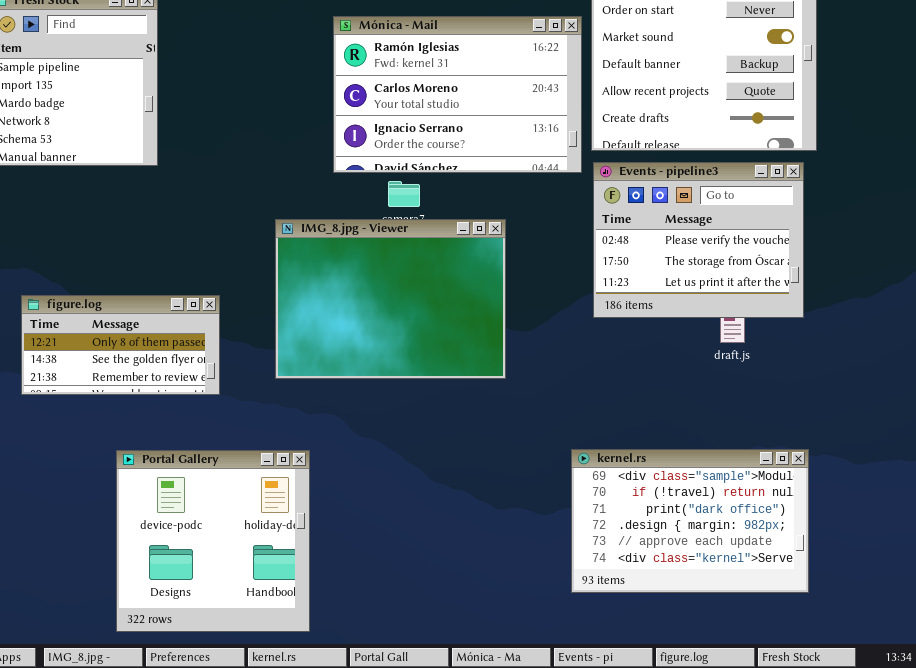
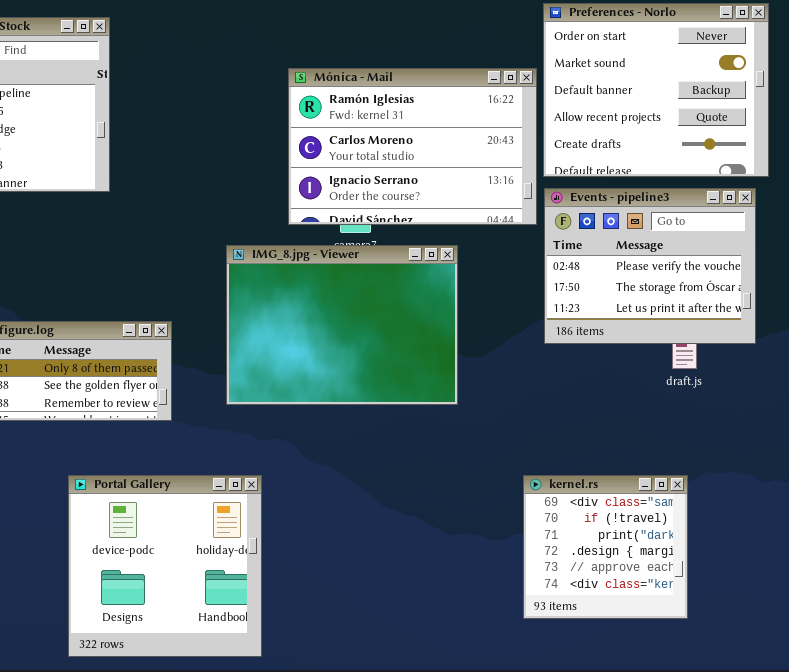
Mónica - Mail: [333,16,582,173] -> [288,68,537,225], moved
kernel.rs: [571,449,809,593] -> [523,475,688,619], resized

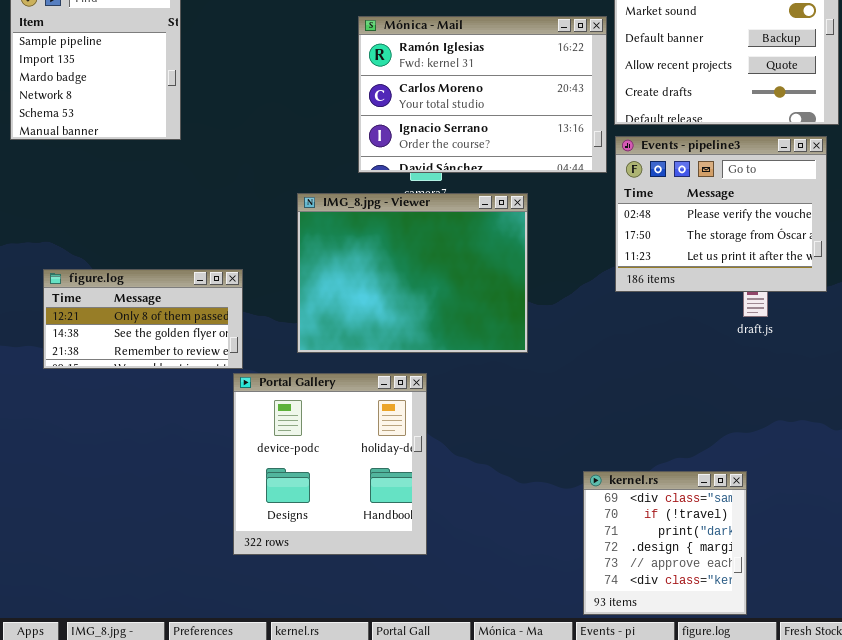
kernel.rs: [523,475,688,619] -> [583,471,747,615], moved
Portal Gallery: [68,475,262,657] -> [233,373,427,555], moved

